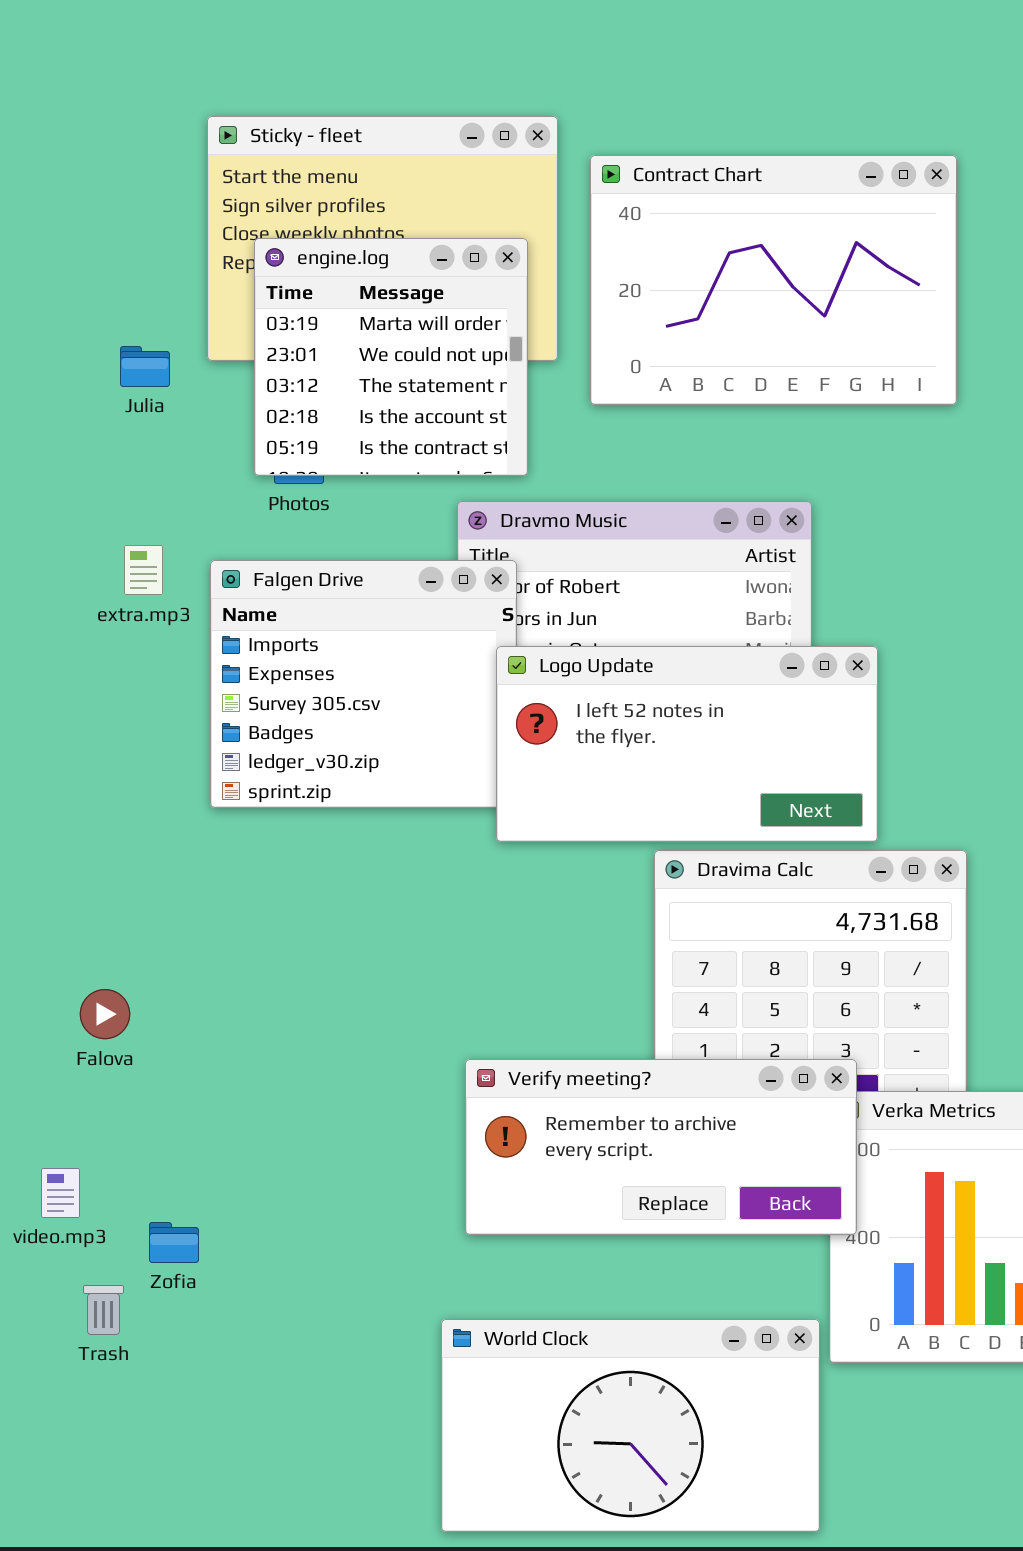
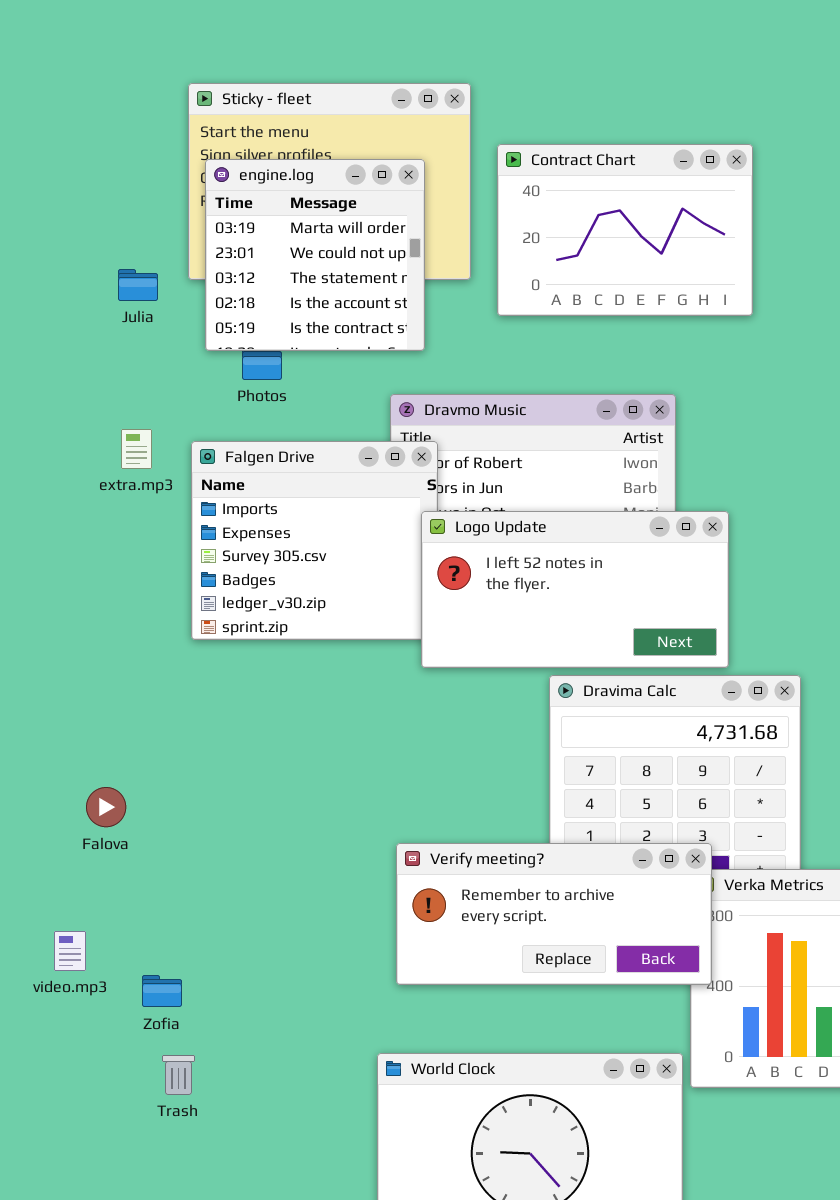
Contract Chart: [590,155,957,405] -> [497,144,753,316], resized
engine.log: [254,238,528,476] -> [205,159,425,351], moved
Trash: [83,1285,124,1335] -> [162,1055,195,1095], moved

